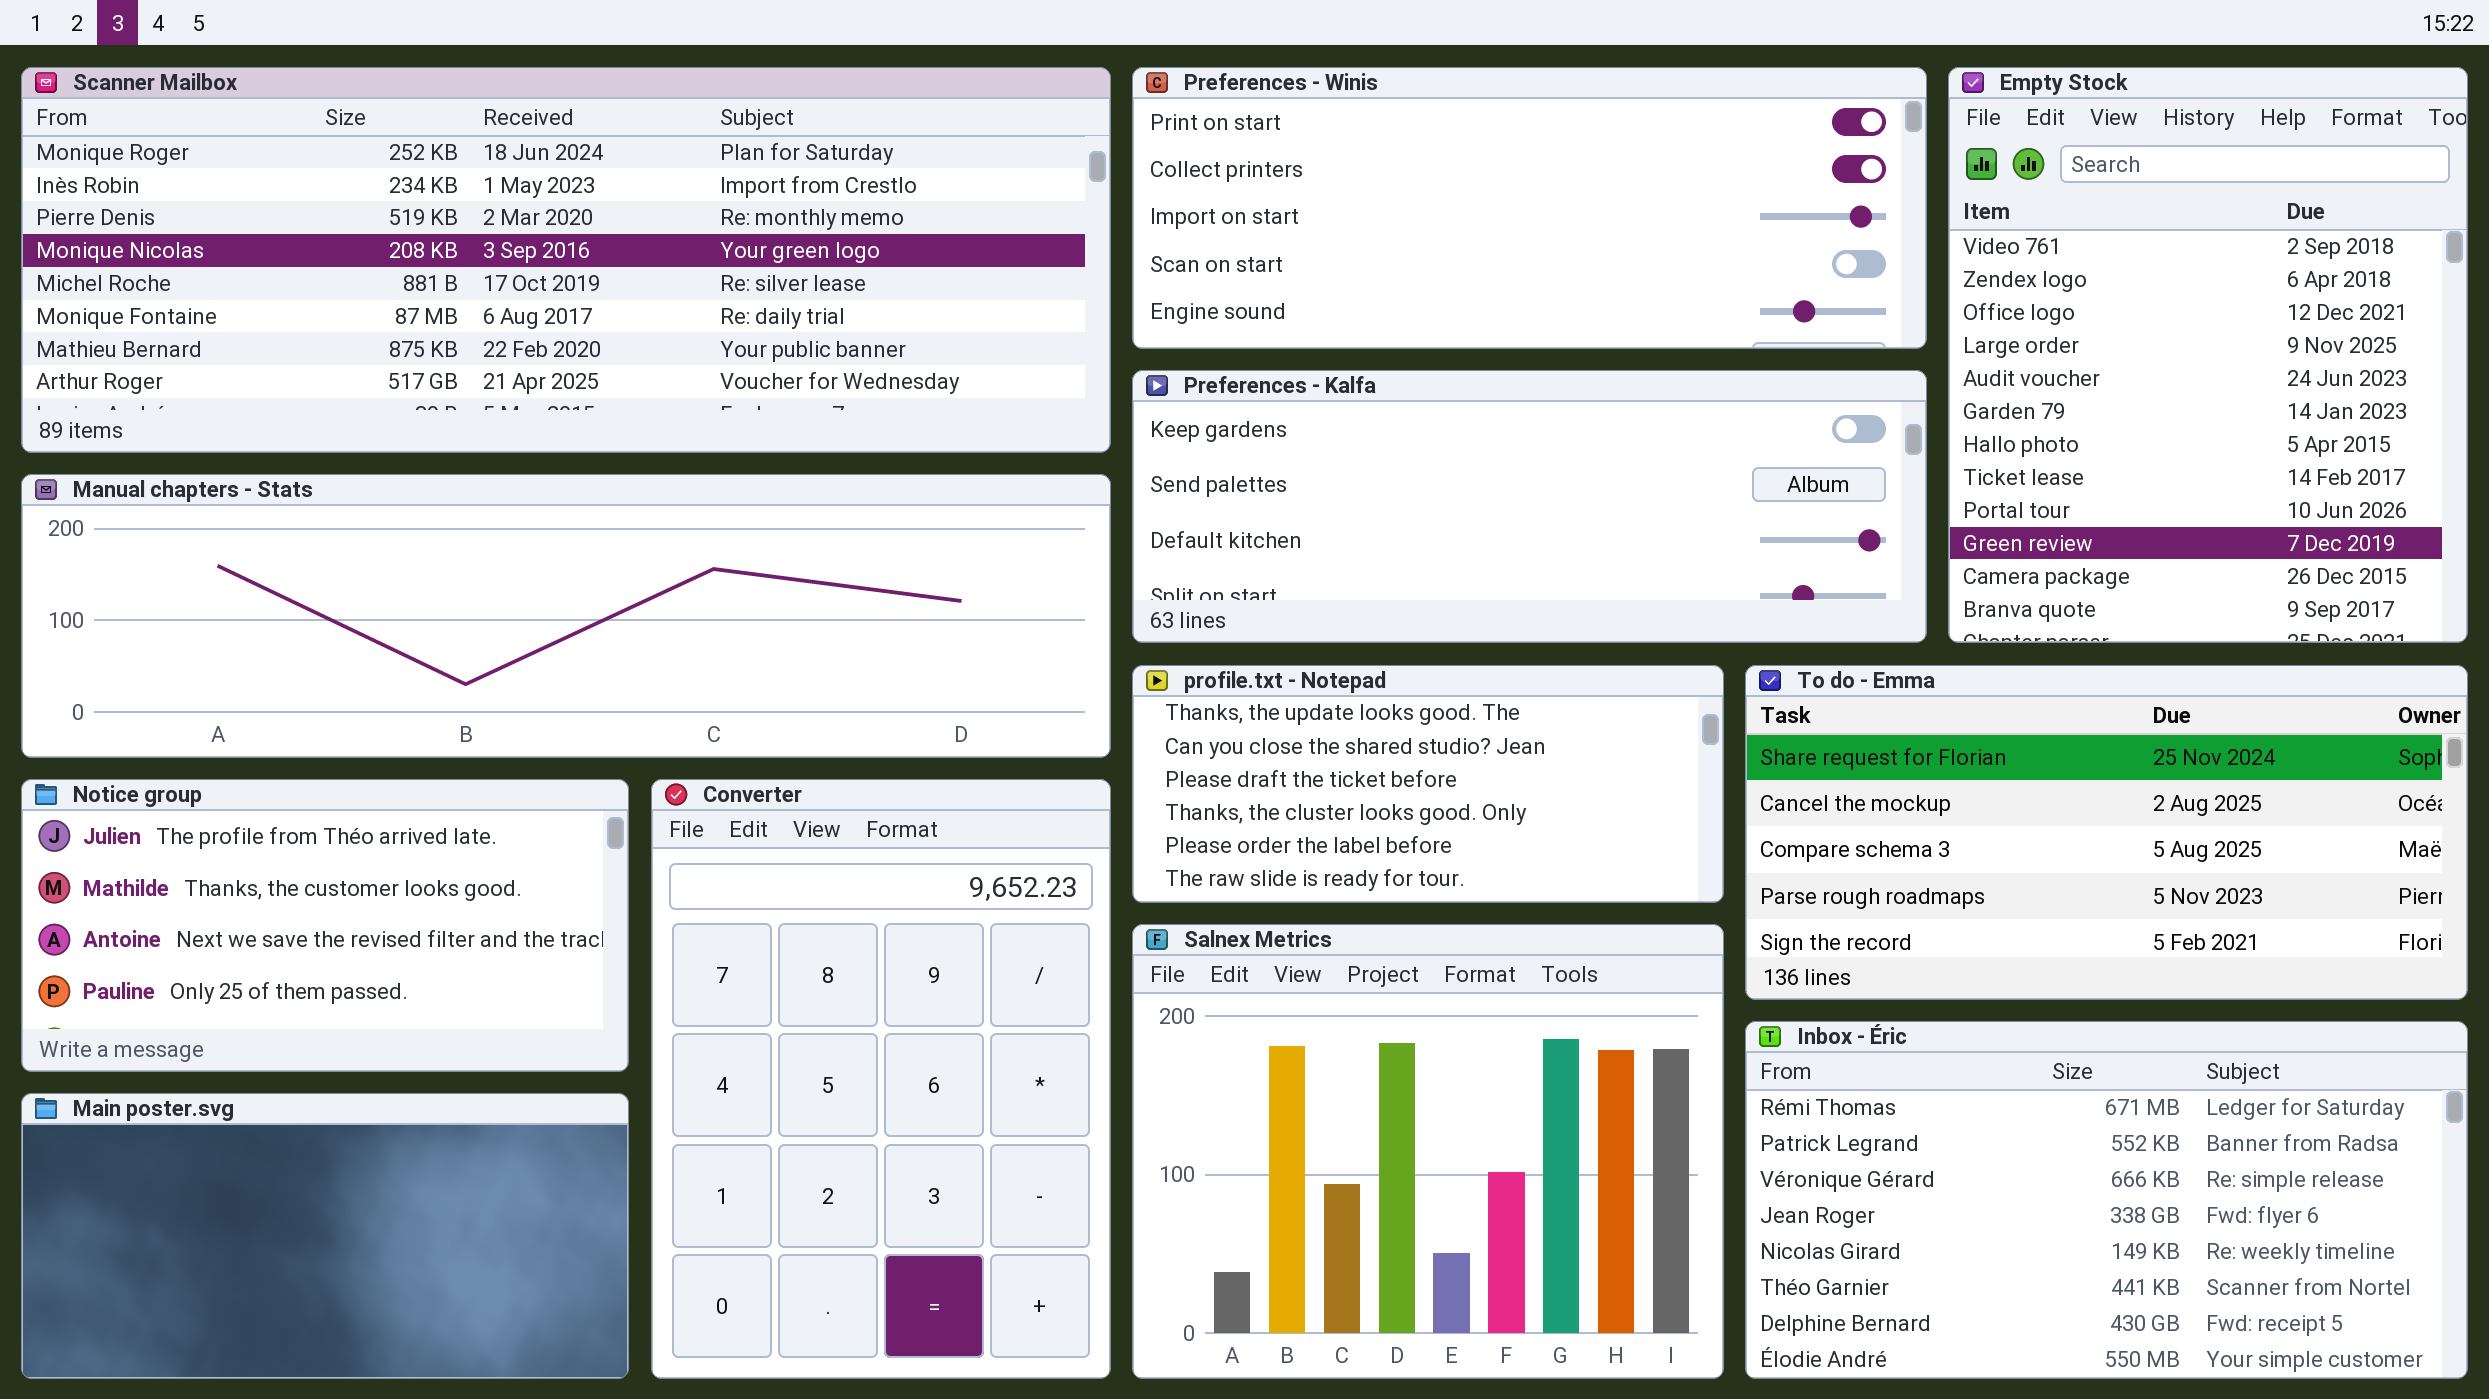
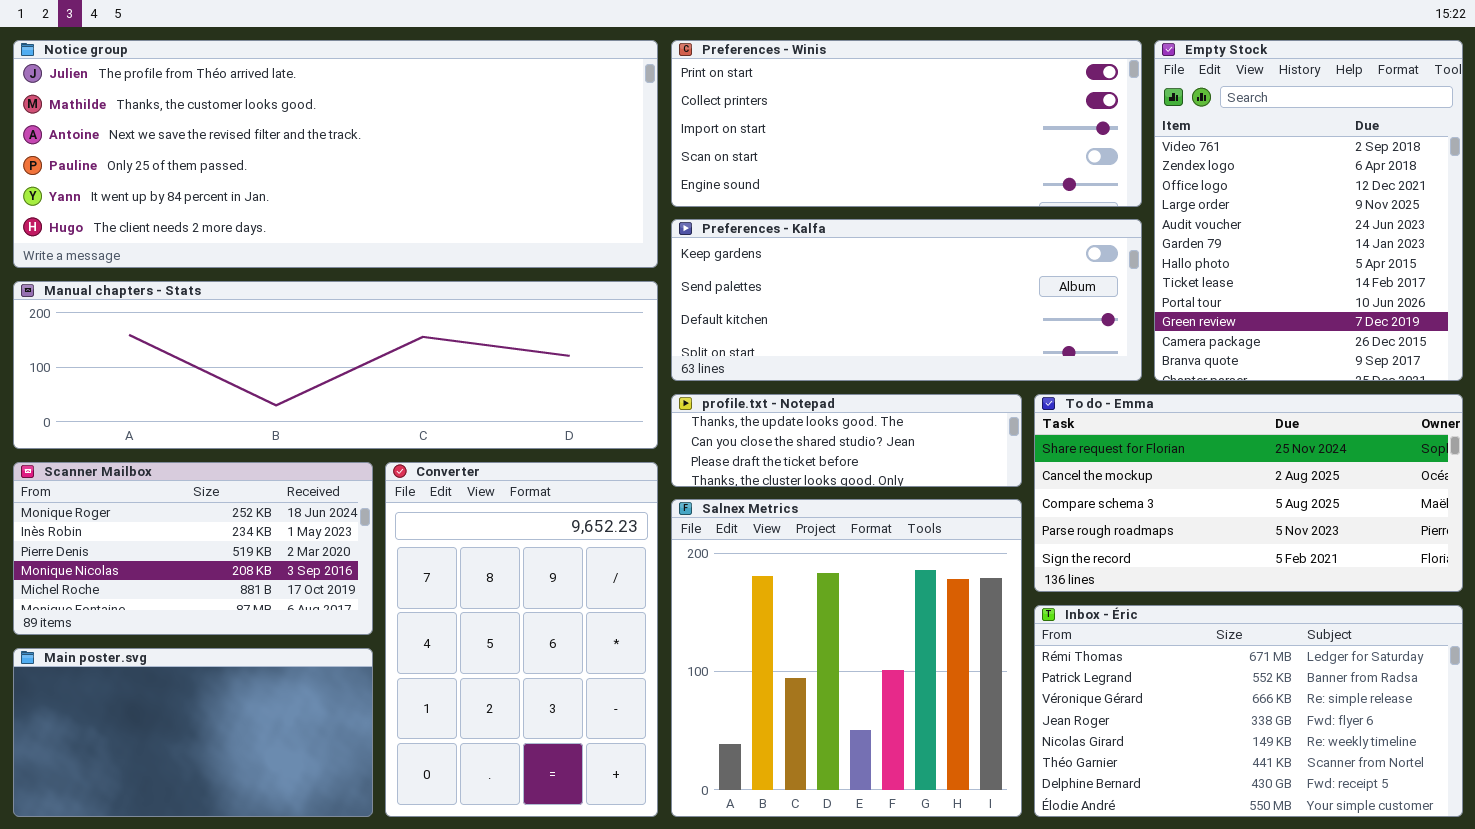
Scanner Mailbox: [21,67,1111,453] -> [13,462,373,635], moved, resized
profile.txt - Notepad: [1132,665,1724,903] -> [671,394,1022,487], resized
Notice group: [21,779,629,1072] -> [13,40,658,268], moved, resized
Salnex Metrics: [1132,924,1724,1379] -> [671,499,1022,817], resized

